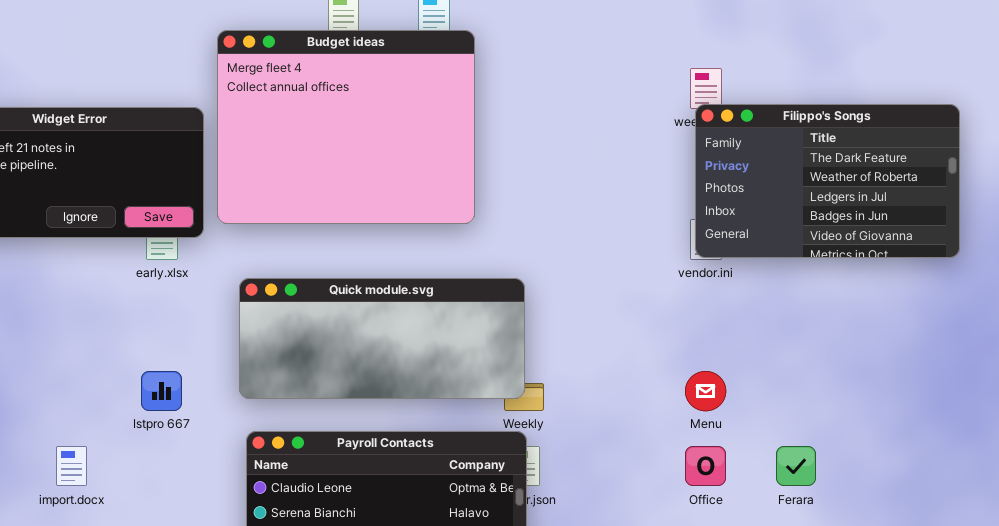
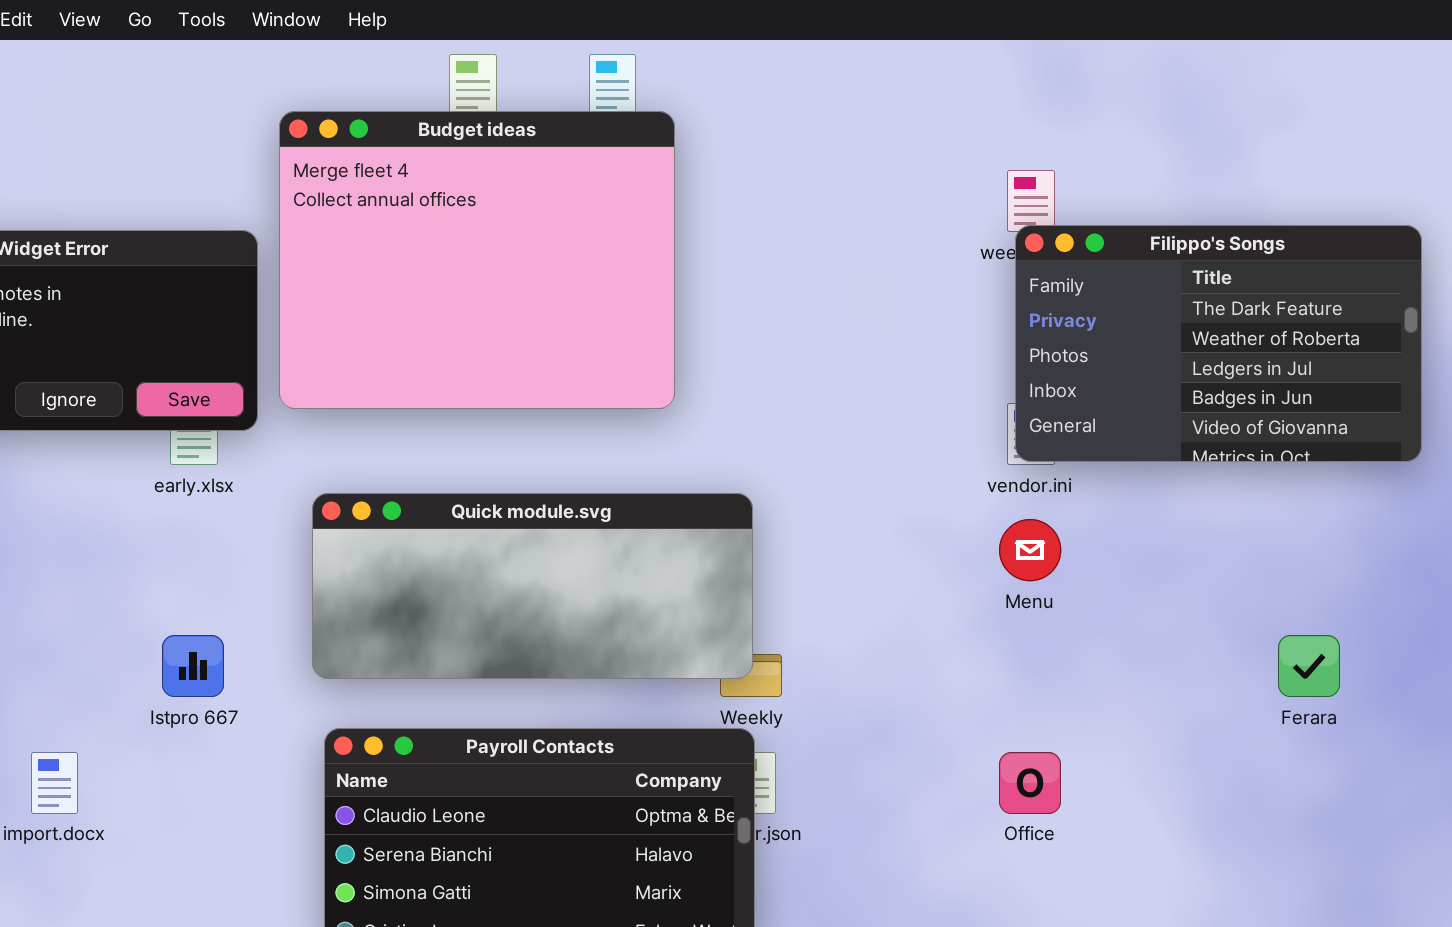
Menu: [685,371,726,411] -> [999,519,1061,581], moved
Ferara: [776,446,816,486] -> [1278,635,1340,697], moved

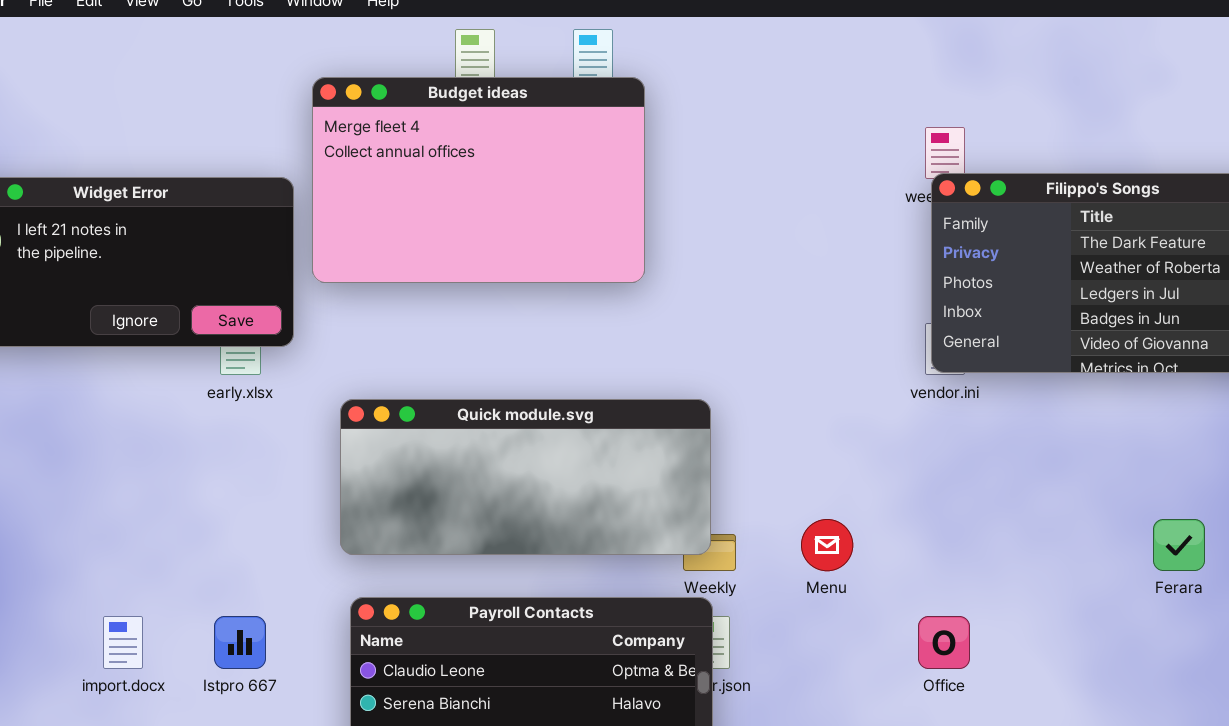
Budget ideas: [279,111,675,409] -> [312,77,645,283], resized
Menu: [999,519,1061,581] -> [801,519,853,571], moved
Istpro 667: [162,635,224,697] -> [214,616,266,669], moved

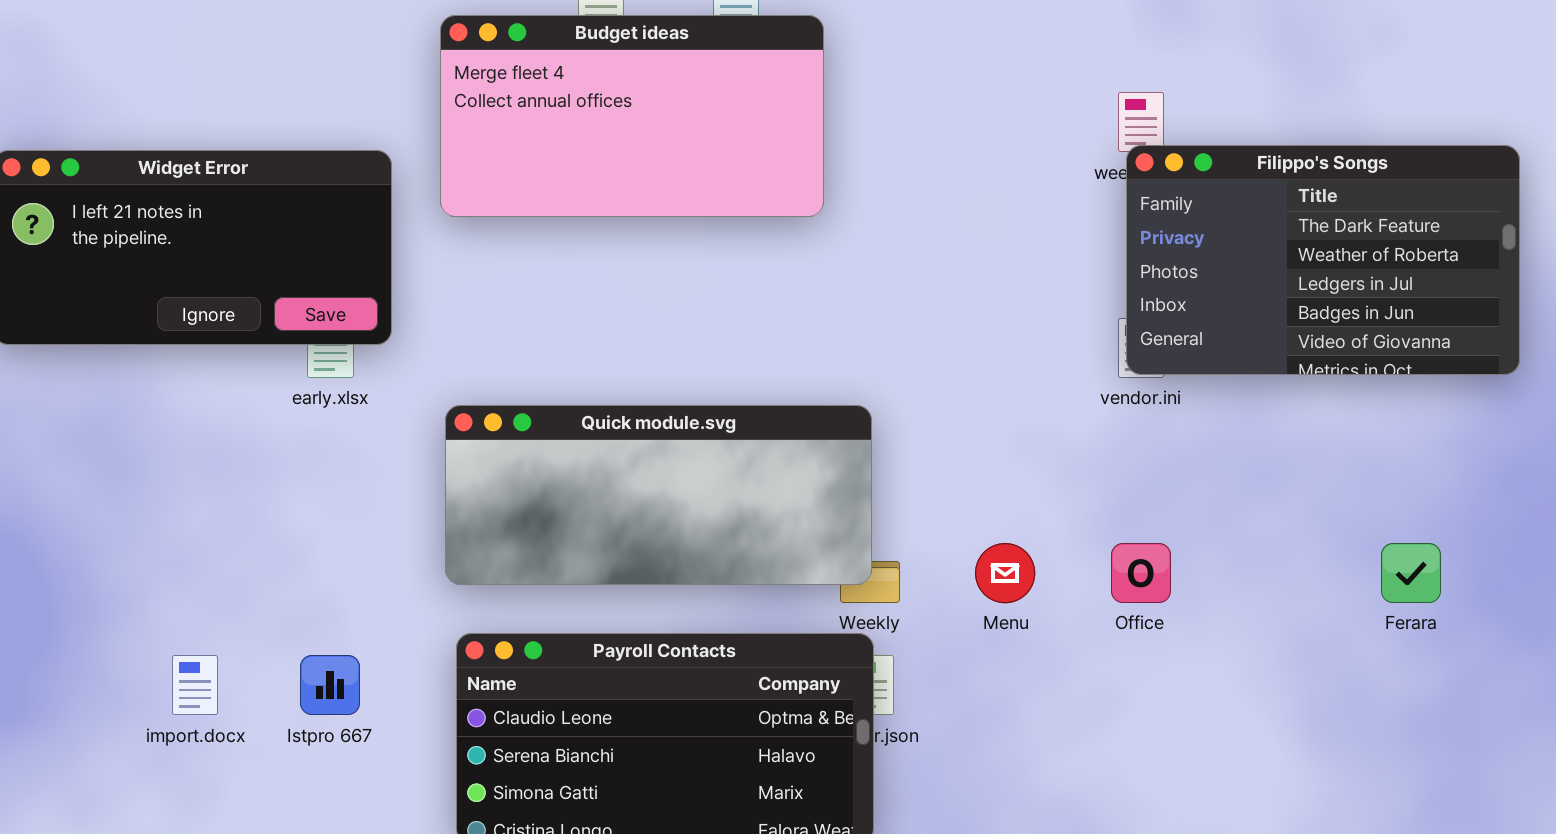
Budget ideas: [312,77,645,283] -> [440,15,824,217], moved, resized
Office: [918,616,970,669] -> [1111,543,1171,603], moved

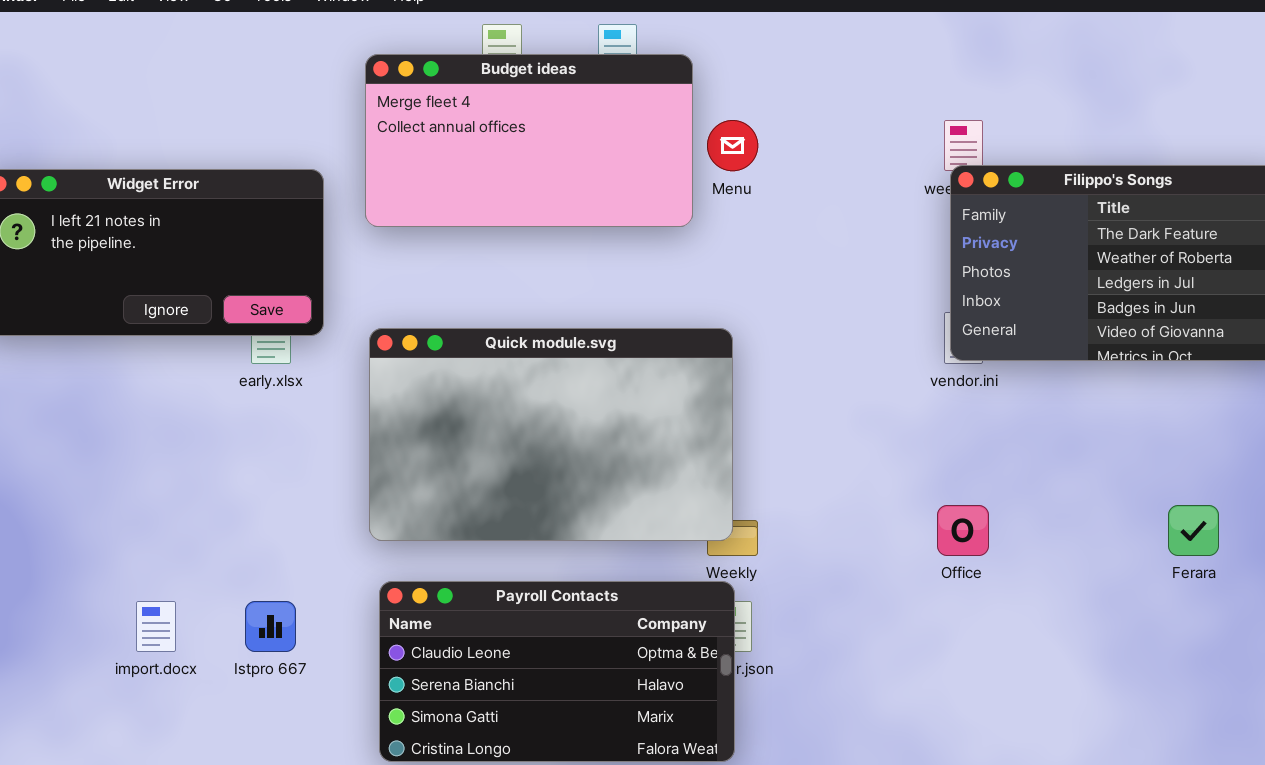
Quick module.svg: [445,405,872,585] -> [369,328,733,541], resized
Menu: [975,543,1035,603] -> [707,120,758,171], moved

